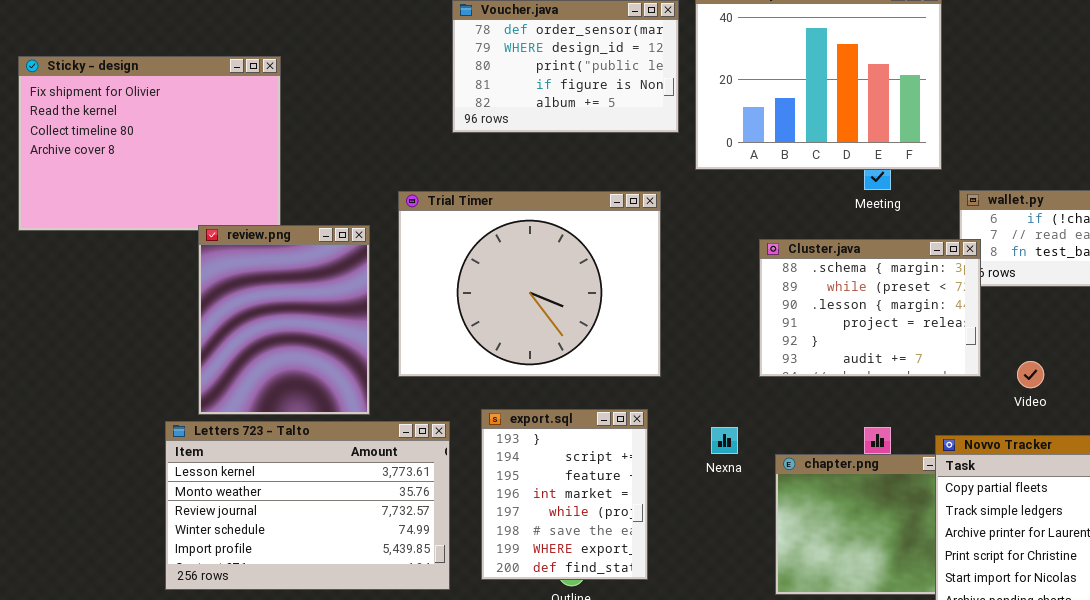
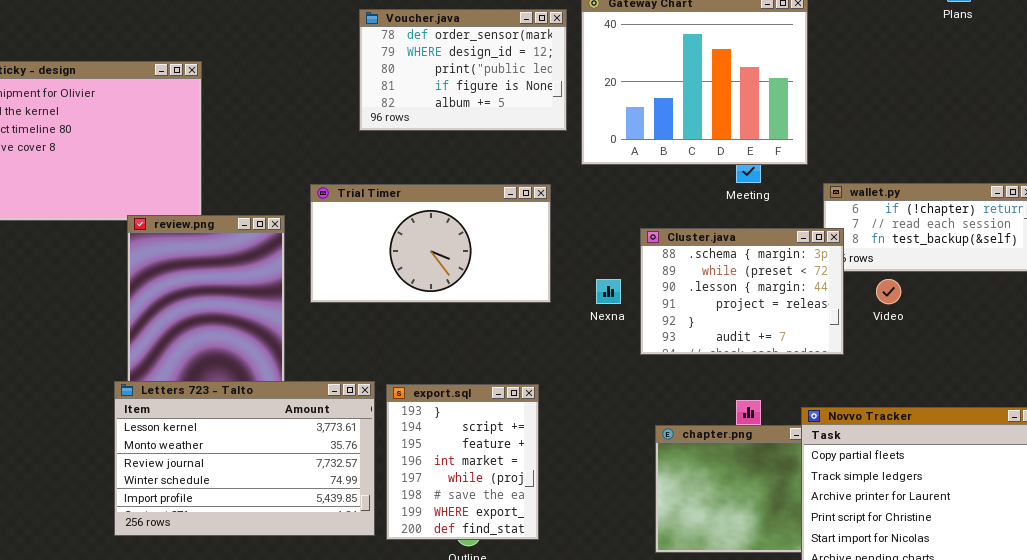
Trial Timer: [398,191,661,377] -> [310,184,551,303], resized
Video: [1017,361,1044,388] -> [876,279,901,304], moved
Letters 723 - Talto: [165,421,450,590] -> [114,381,375,536], moved
Nexna: [711,427,738,454] -> [596,279,621,304], moved

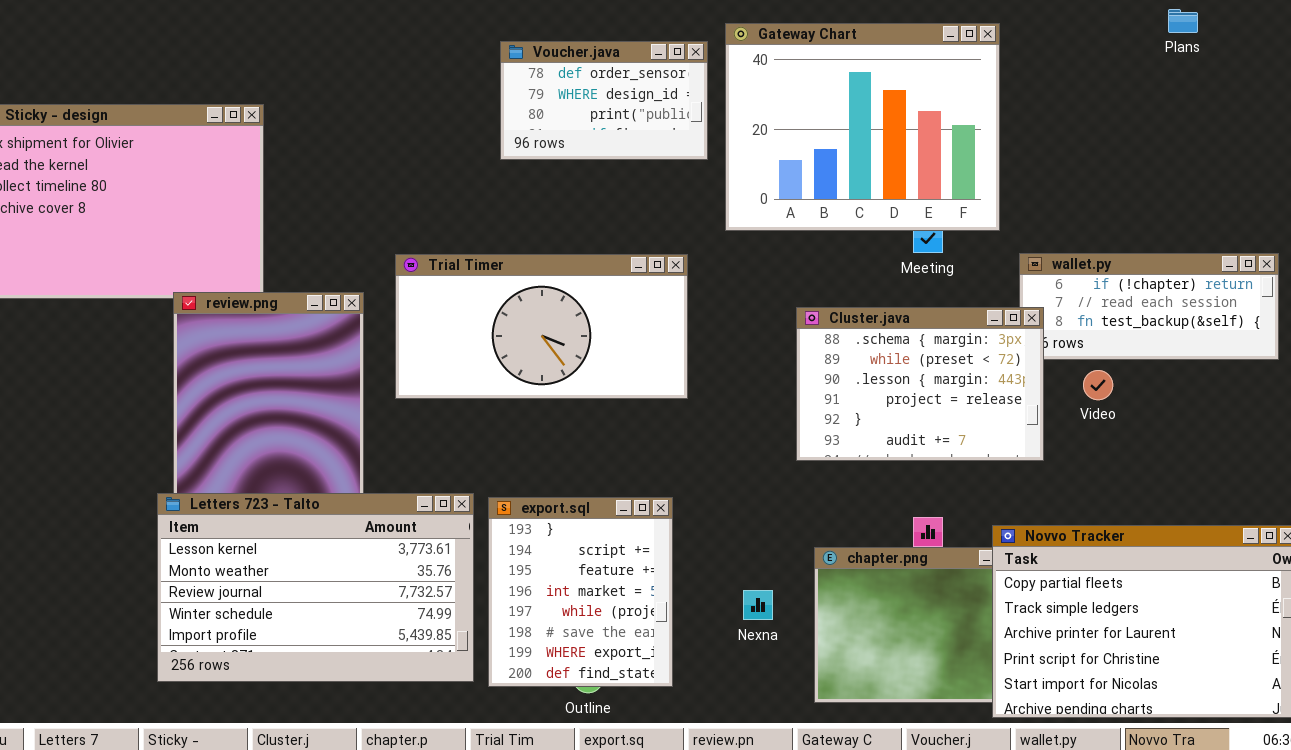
Voucher.java: [359,9,567,131] -> [500,41,708,160], resized
Nexna: [596,279,621,304] -> [743,590,773,620], moved

